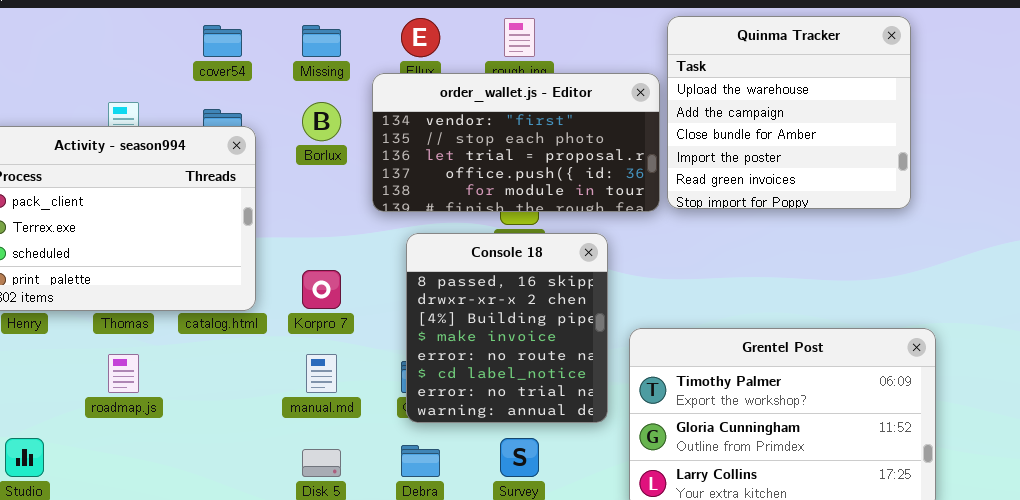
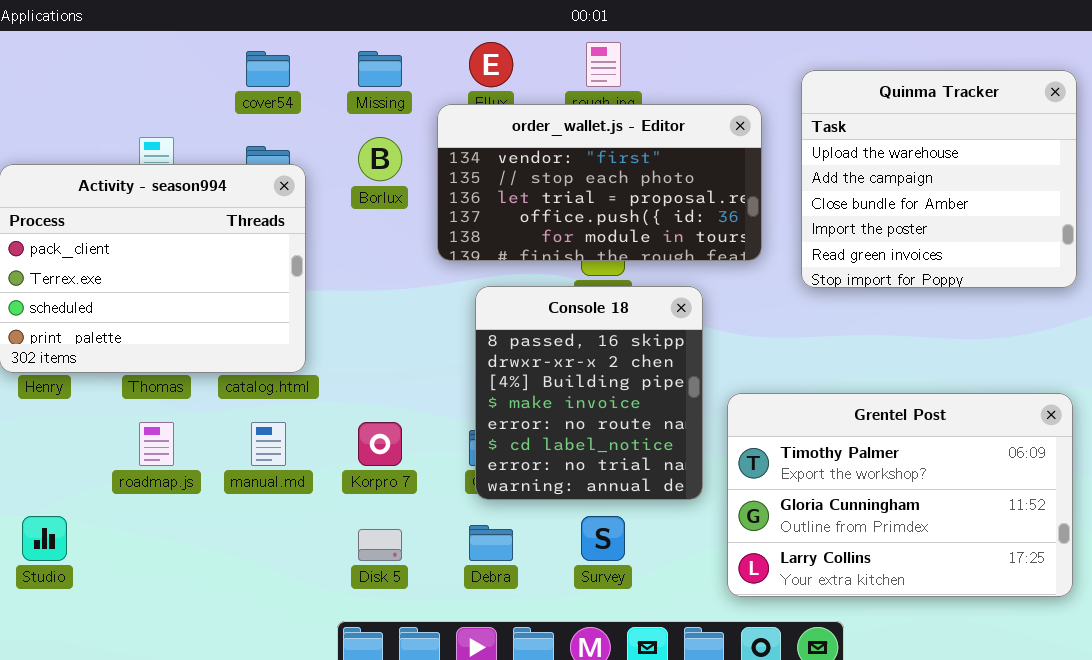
Quinma Tracker: [667,16,911,209] -> [801,70,1077,288], moved
Korpro 7: [302,270,341,309] -> [358,422,402,466], moved
manual.md: [306,354,337,393] -> [251,422,286,466], moved

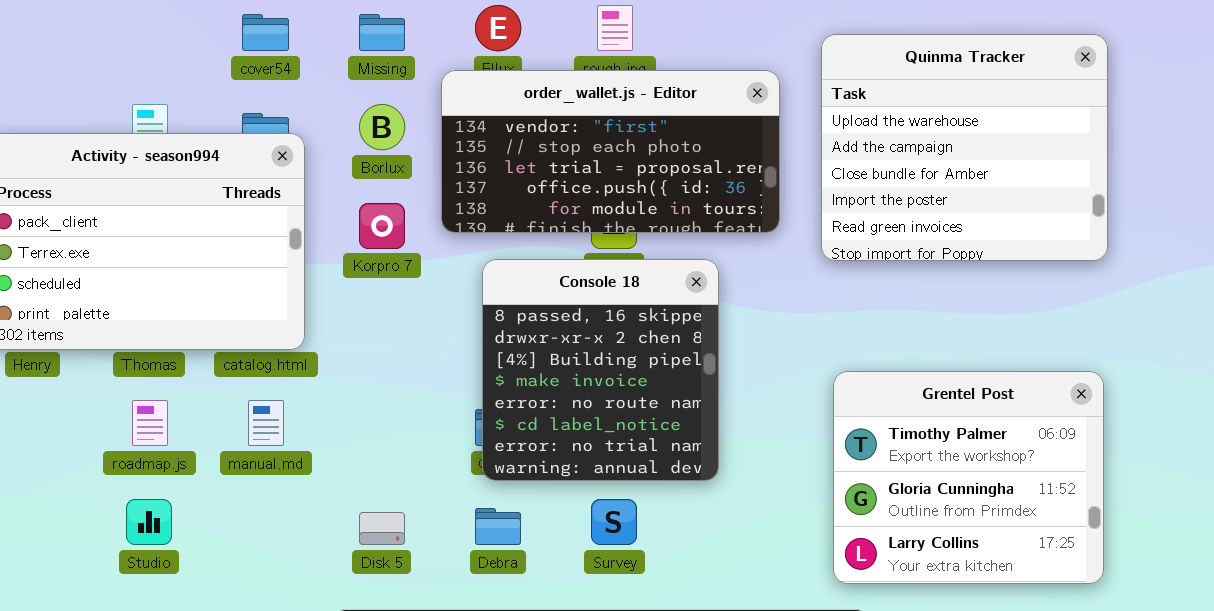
Grentel Post: [727,393,1073,597] -> [833,371,1104,584], resized
Korpro 7: [358,422,402,466] -> [359,203,405,249], moved
Studio: [22,516,67,561] -> [126,499,172,545], moved

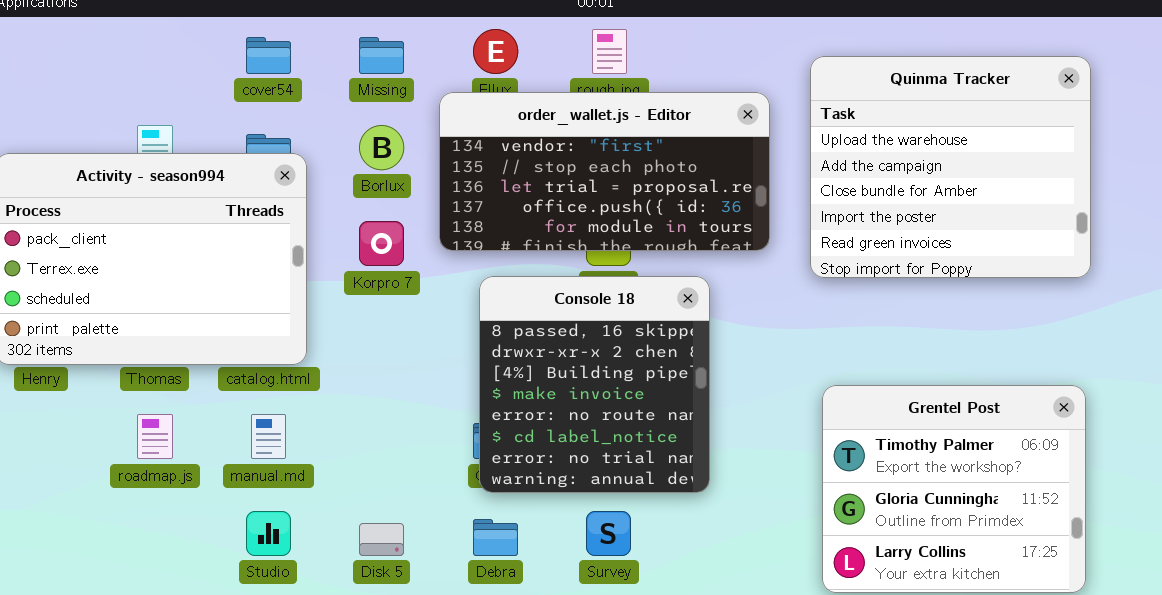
Studio: [126,499,172,545] -> [246,511,291,556], moved

